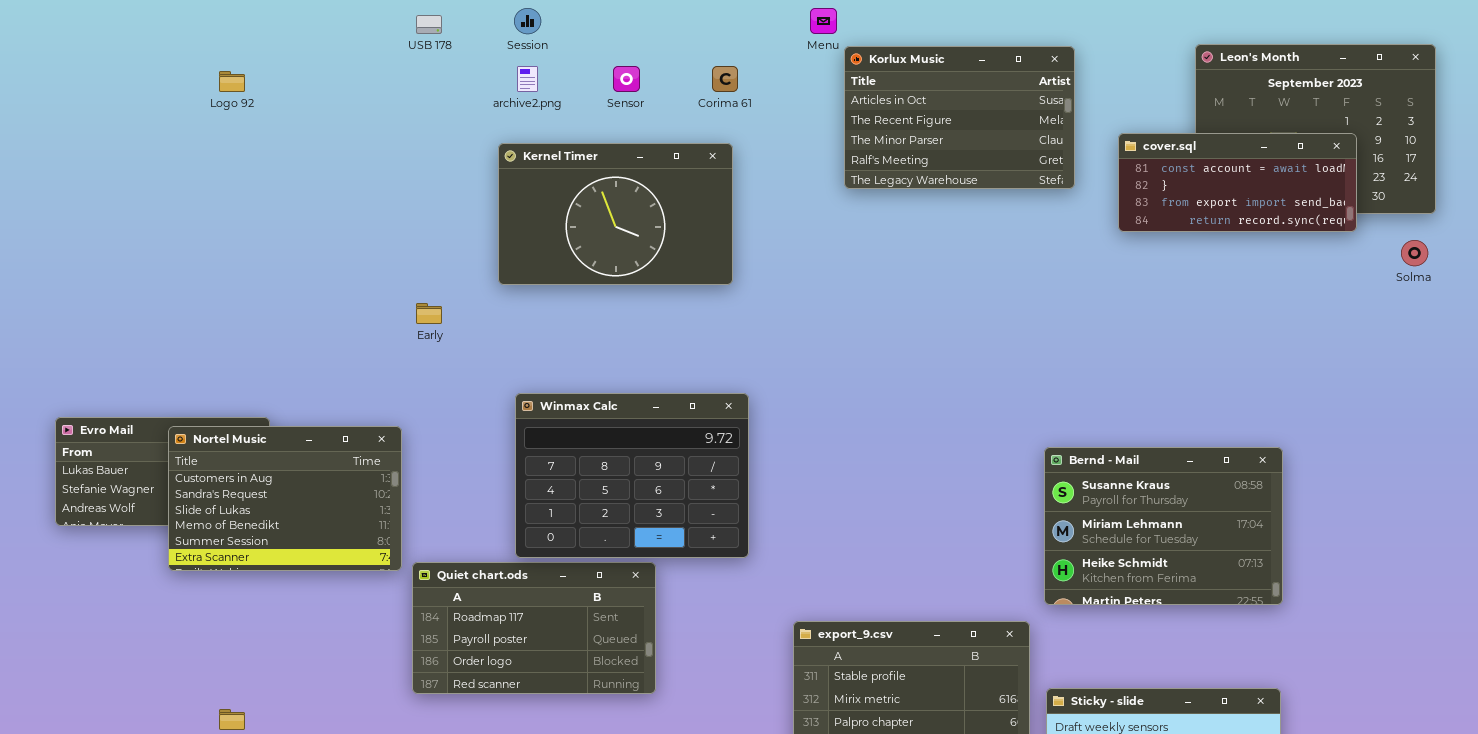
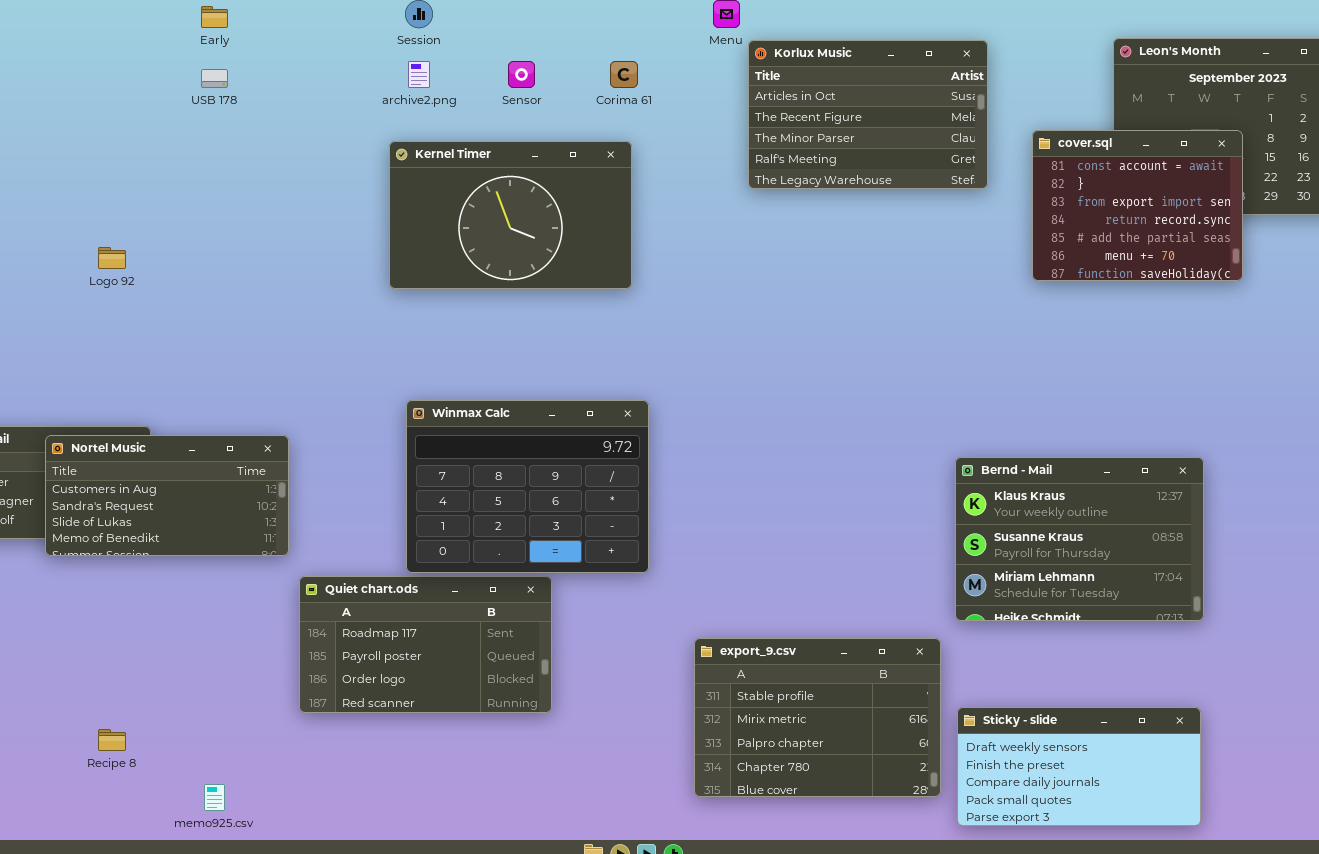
USB 178: [416,15,442,34] -> [201,69,228,88], moved
Logo 92: [219,71,245,92] -> [98,247,126,269], moved
cover.sql: [1118,133,1357,232] -> [1032,130,1243,281], resized
Early: [416,303,442,324] -> [201,6,228,28], moved
Nortel Music: [168,426,402,571] -> [45,435,289,556], resized
Bernd - Mail: [1044,447,1283,605] -> [955,457,1204,621], scrolled up 1 row

